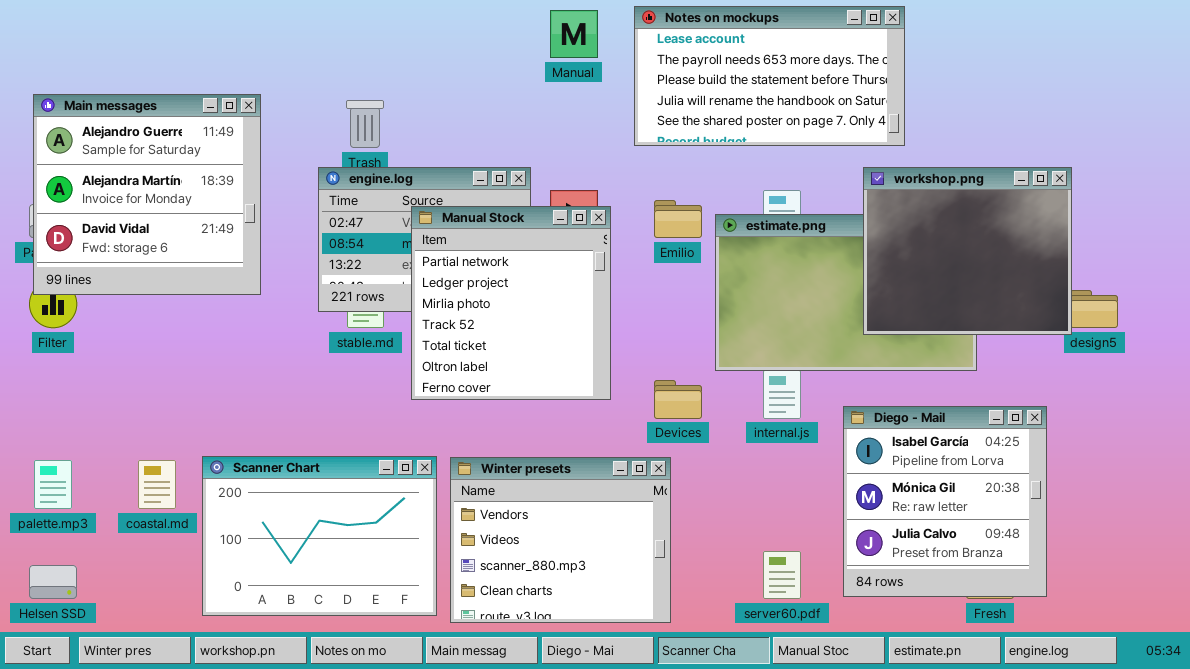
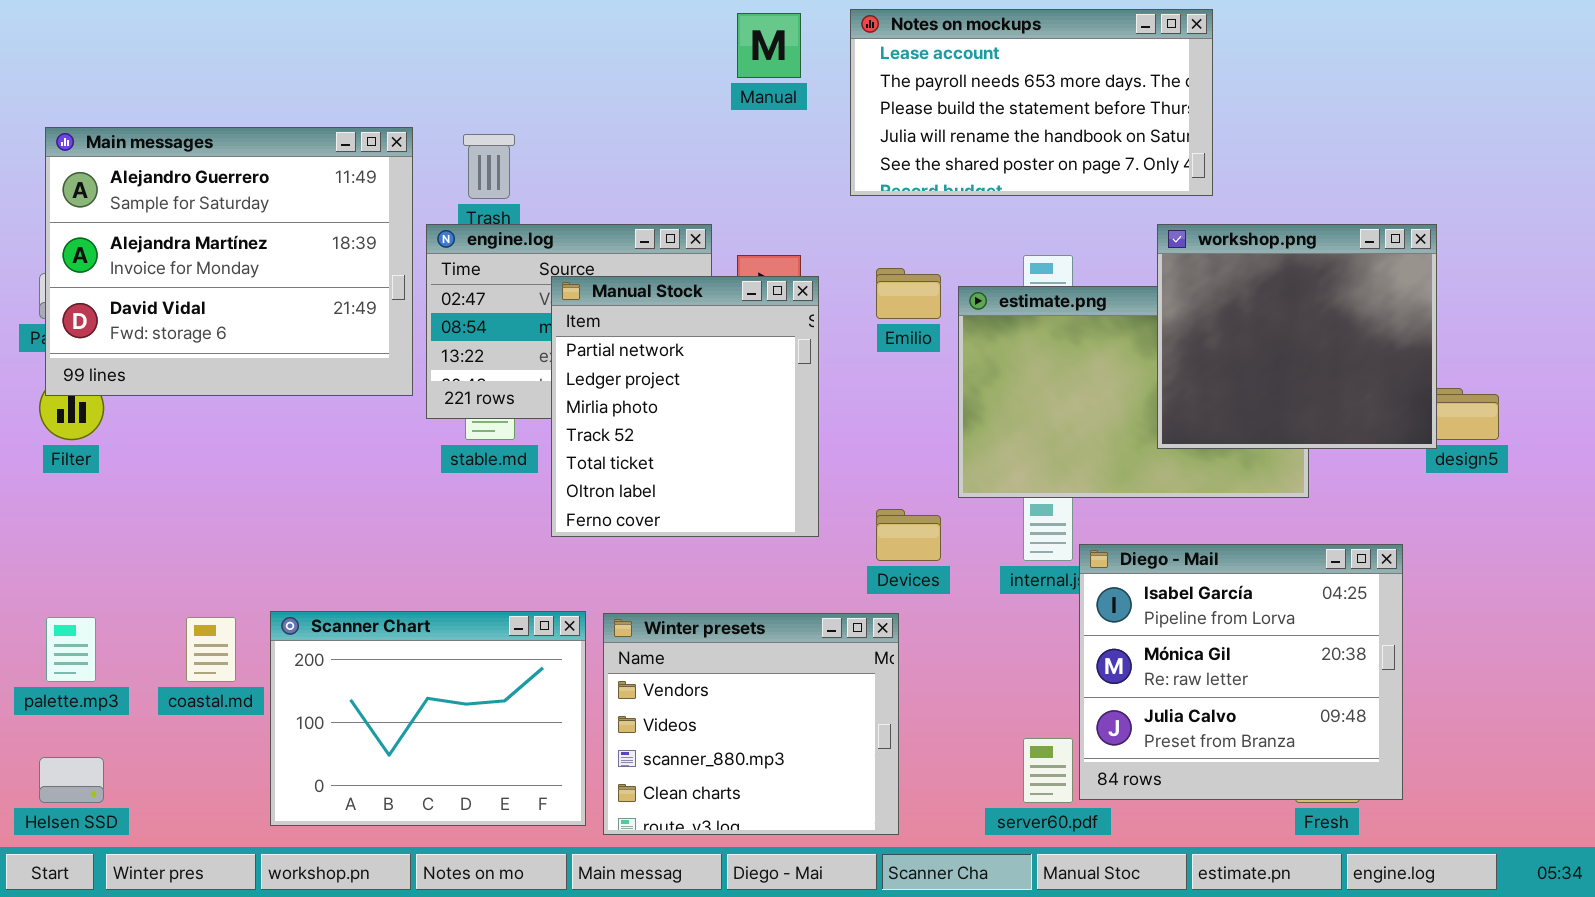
Main messages: [33,94,261,295] -> [45,127,413,396], resized
Diego - Mail: [843,406,1047,597] -> [1079,544,1403,800], resized

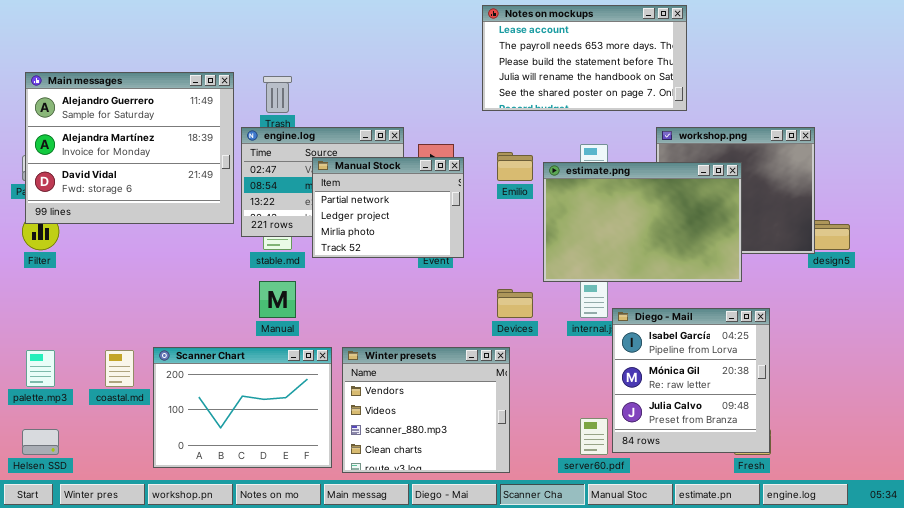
Manual: [737,13,801,78] -> [259,281,296,318], moved
Manual Stock: [551,276,819,537] -> [312,157,464,258], resized
estimate.png: [958,286,1309,498] -> [543,162,742,282], raised
Diego - Mail: [1079,544,1403,800] -> [612,308,770,453], resized

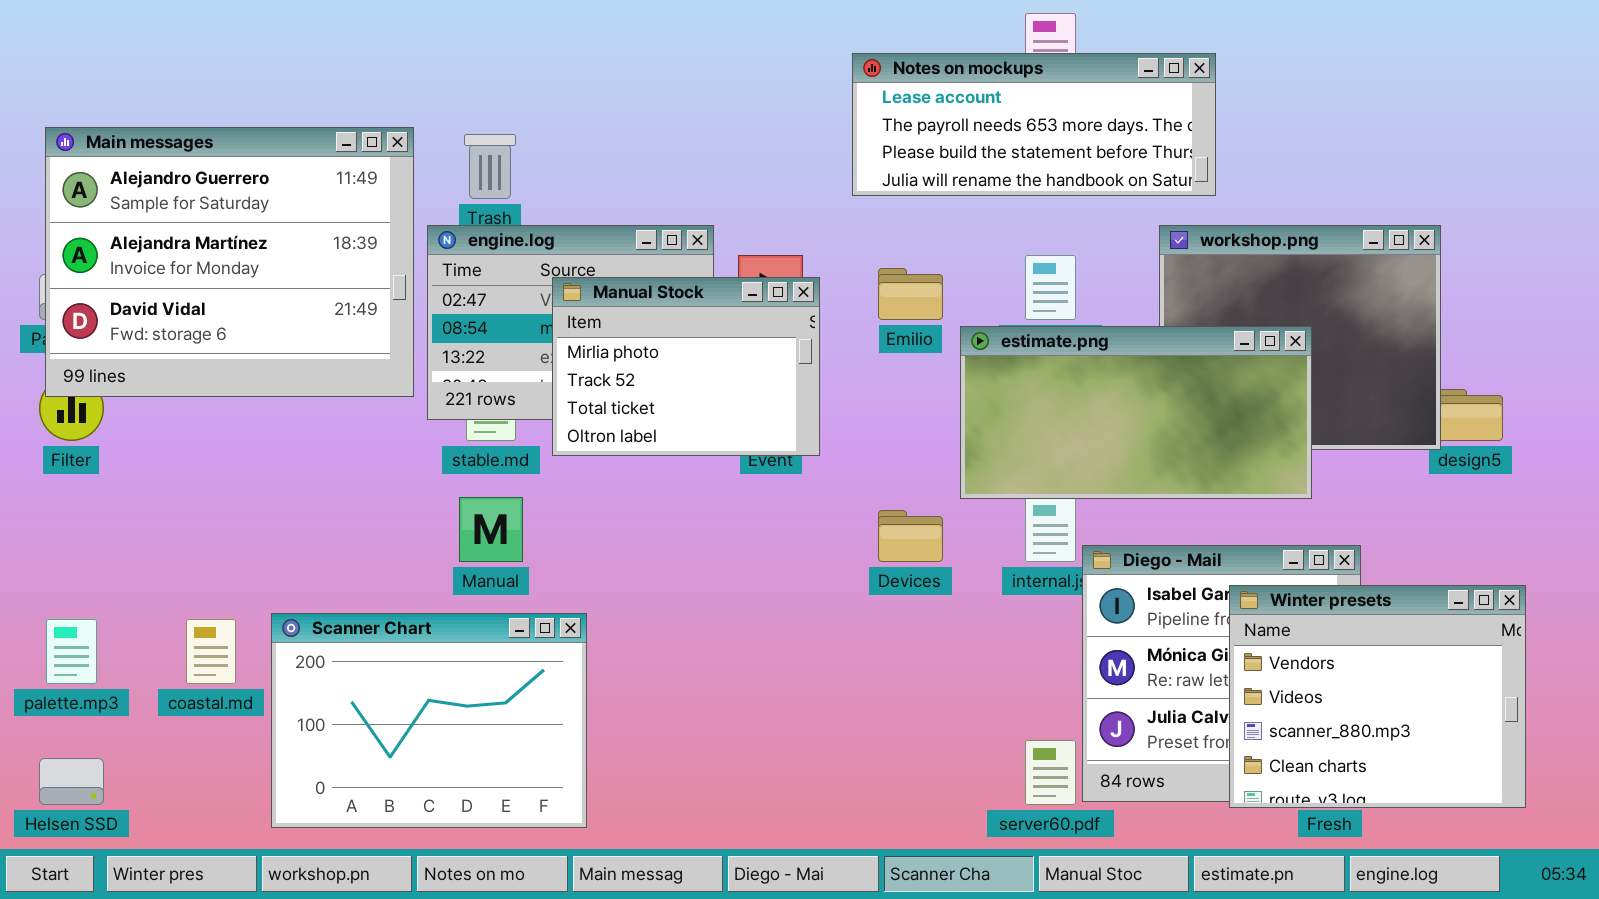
Notes on mockups: [482,5,687,111] -> [852,53,1216,196], resized
Manual Stock: [312,157,464,258] -> [552,277,820,456], scrolled down 2 rows
estimate.png: [543,162,742,282] -> [960,326,1312,499], resized
Winter presets: [342,347,510,473] -> [1229,585,1526,808], moved

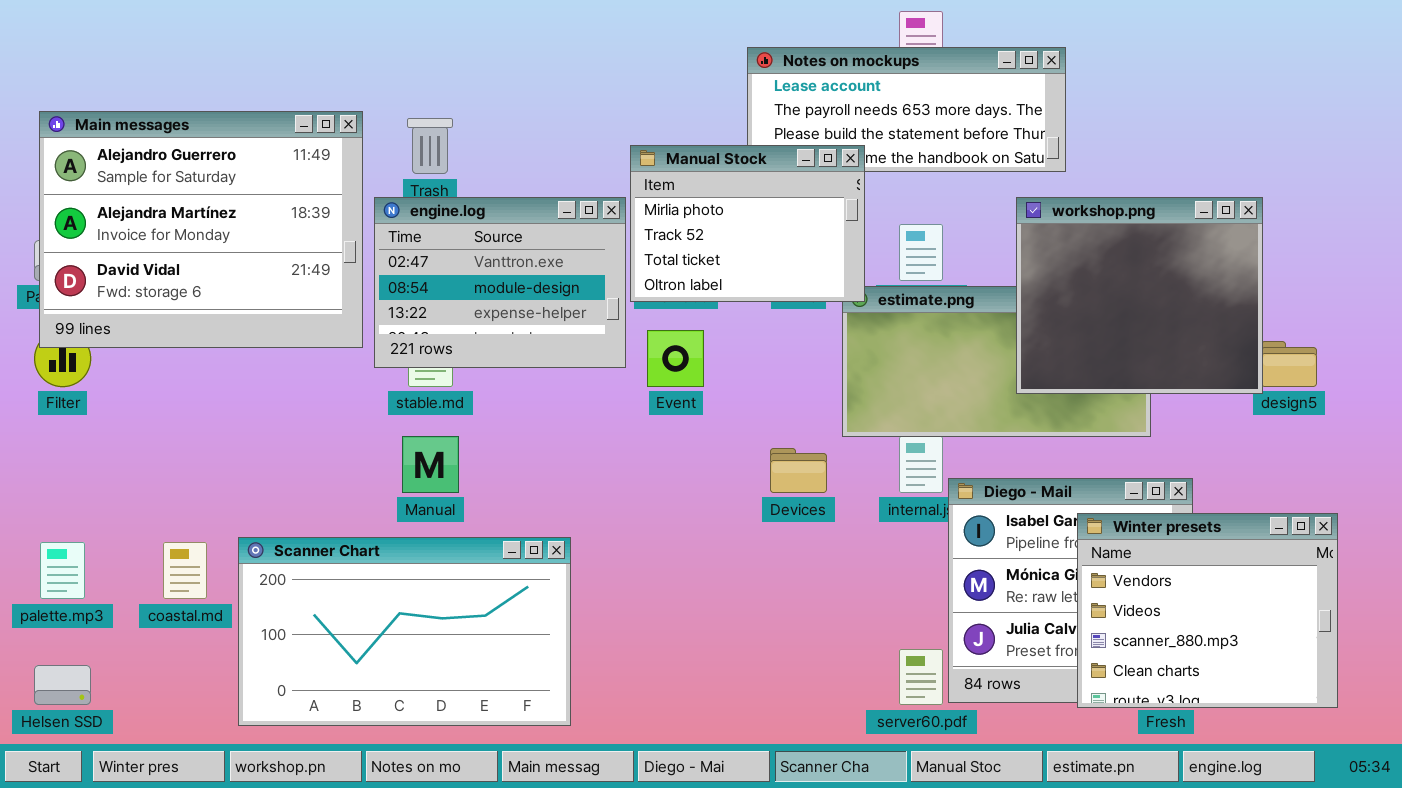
workshop.png: [1159,225,1441,450] -> [1016,197,1263,394], raised
Manual Stock: [552,277,820,456] -> [630,145,865,302], moved
Scanner Chart: [271,613,587,828] -> [238,537,571,726], resized

